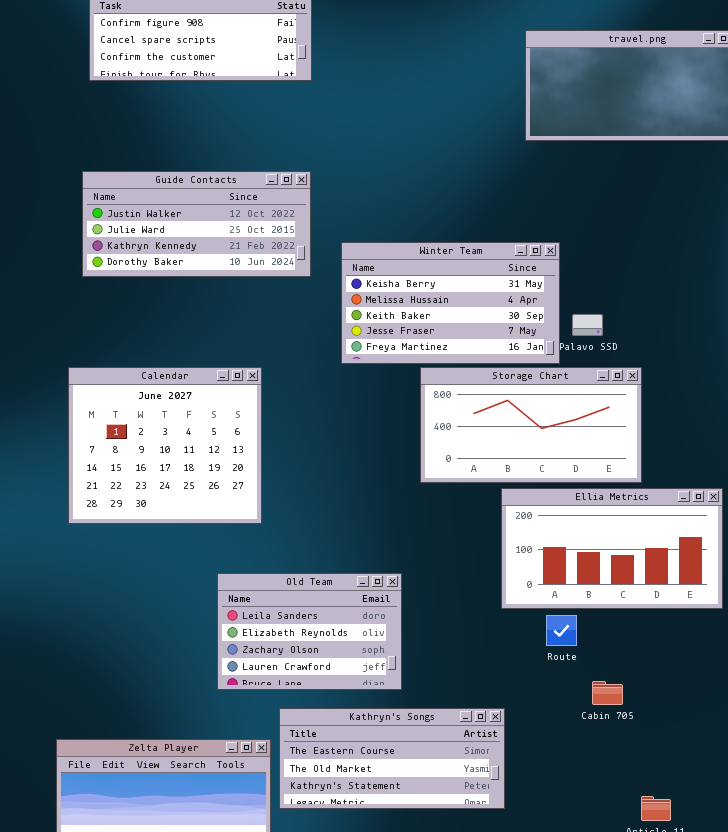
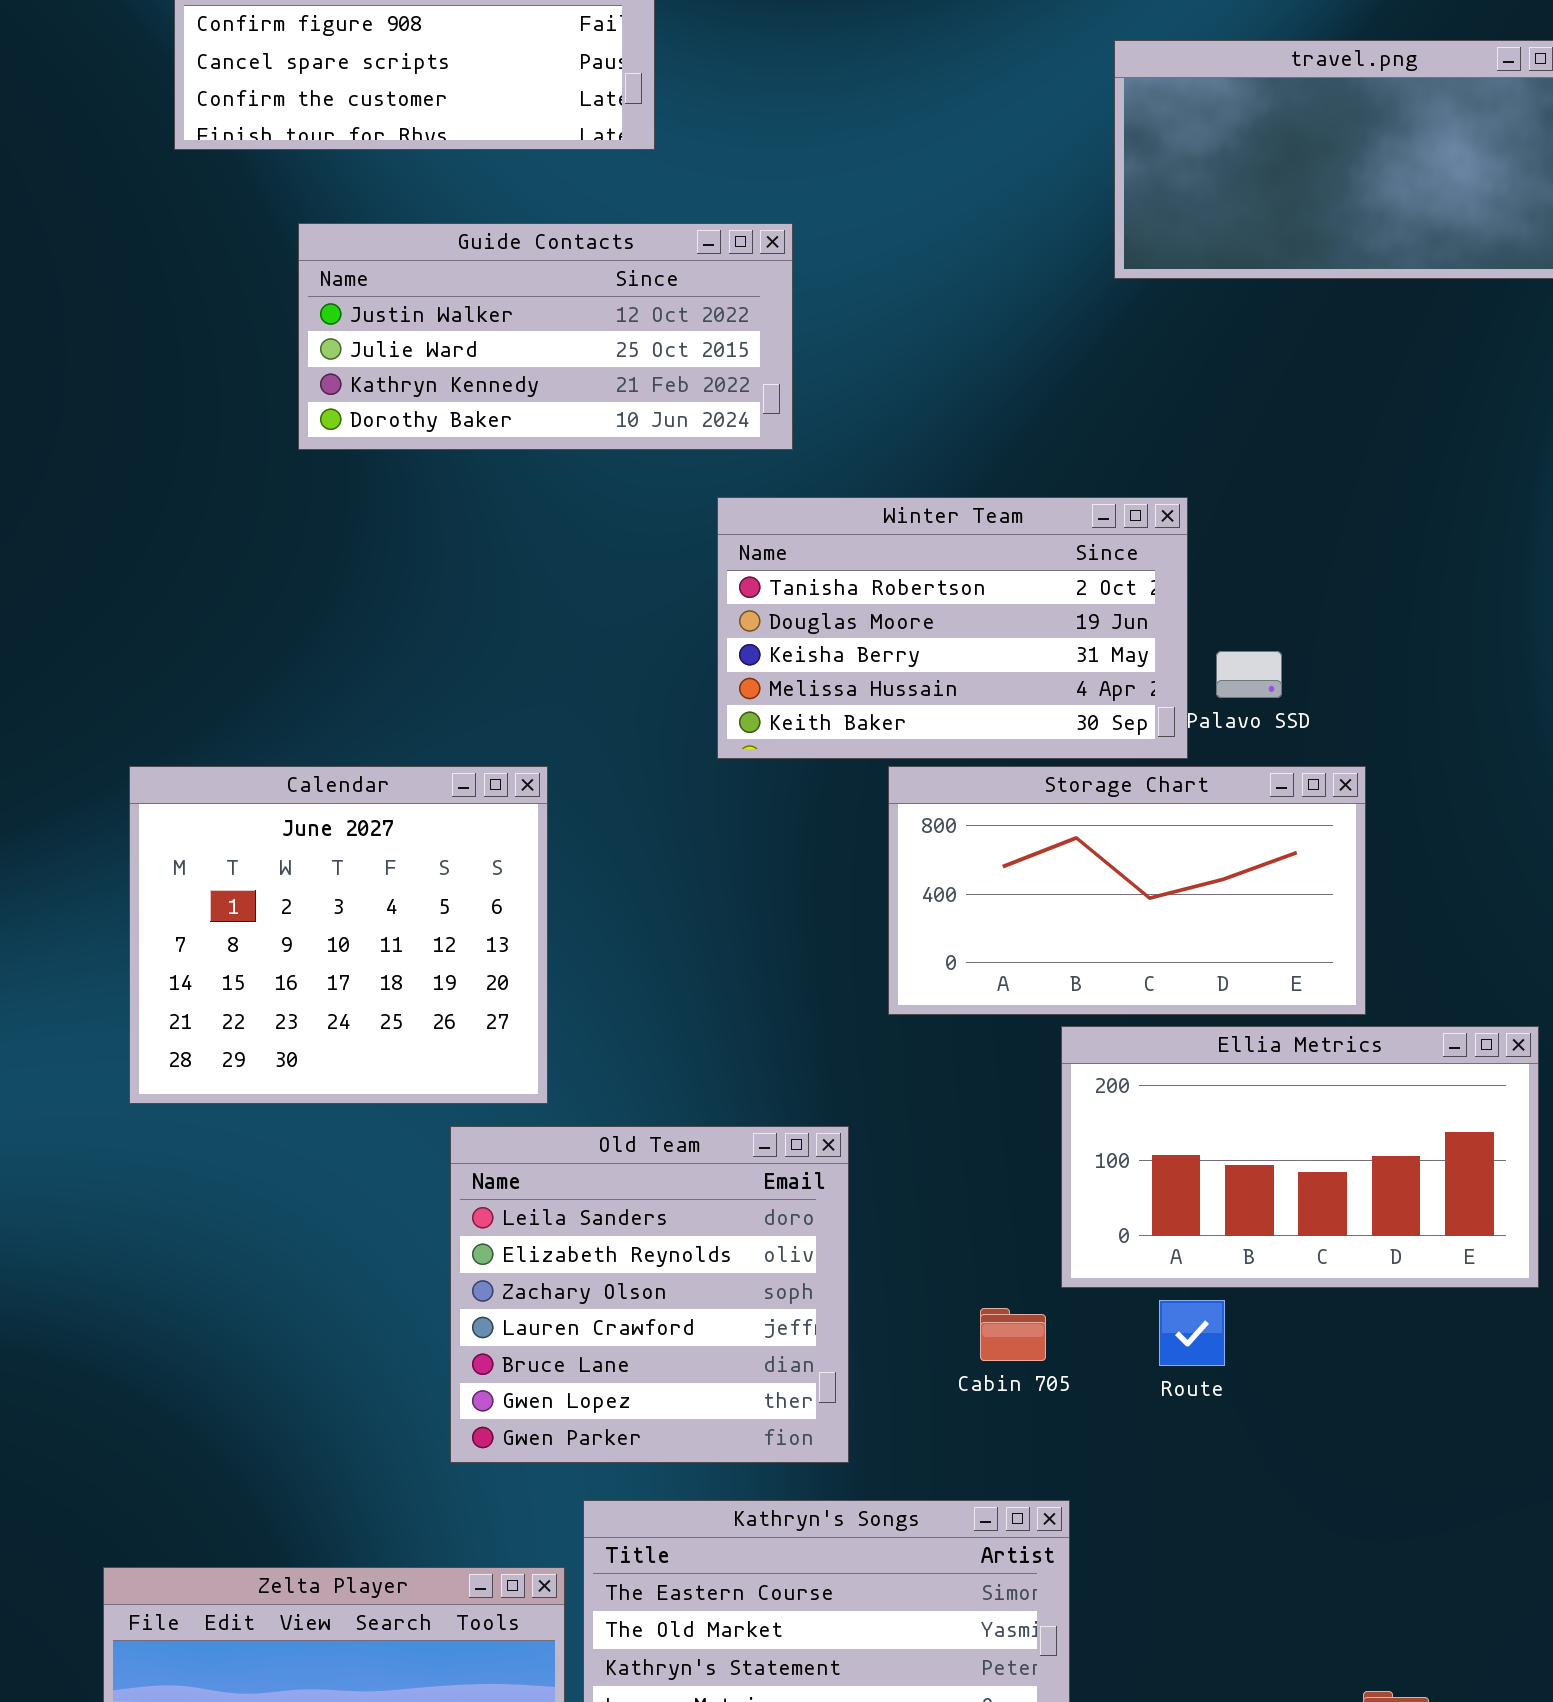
Guide Contacts: [82,171,311,277] -> [298,223,793,450], moved
Winter Team: [341,242,560,364] -> [717,497,1188,759], scrolled up 2 rows
Old Team: [217,573,402,690] -> [450,1126,849,1463], resized
Cabin 705: [592,681,623,705] -> [980,1308,1046,1361], moved

